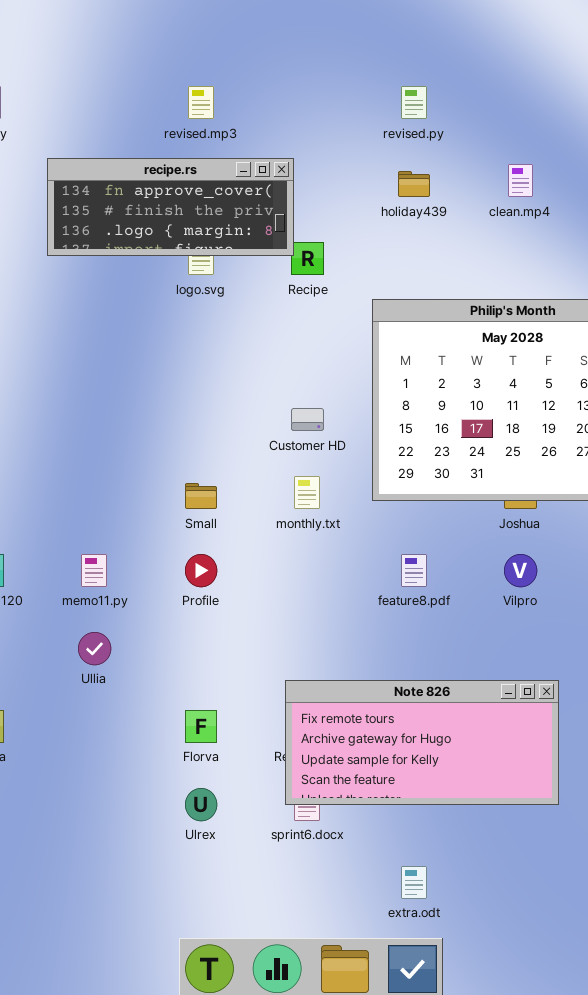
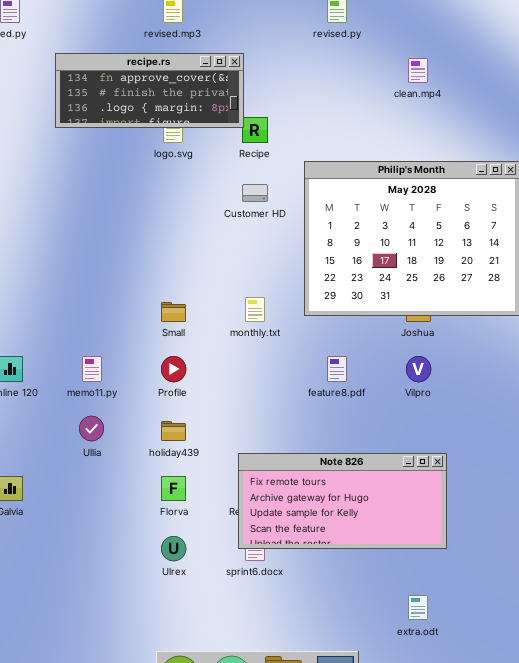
holiday439: [398,171,430,197] -> [161,421,186,441], moved
Customer HD: [291,408,324,431] -> [242,184,268,202], moved
extra.odt: [401,866,427,899] -> [408,595,428,620], moved

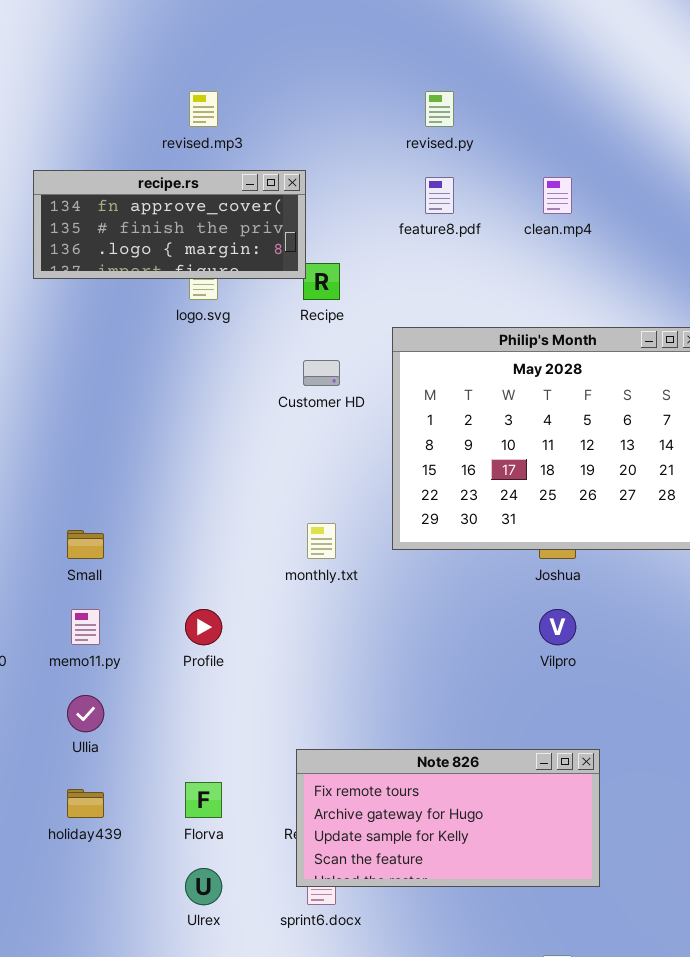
Small: [161,302,186,322] -> [67,530,104,559], moved
feature8.pdf: [327,356,347,382] -> [425,177,454,214], moved
holiday439: [161,421,186,441] -> [67,789,104,818], moved

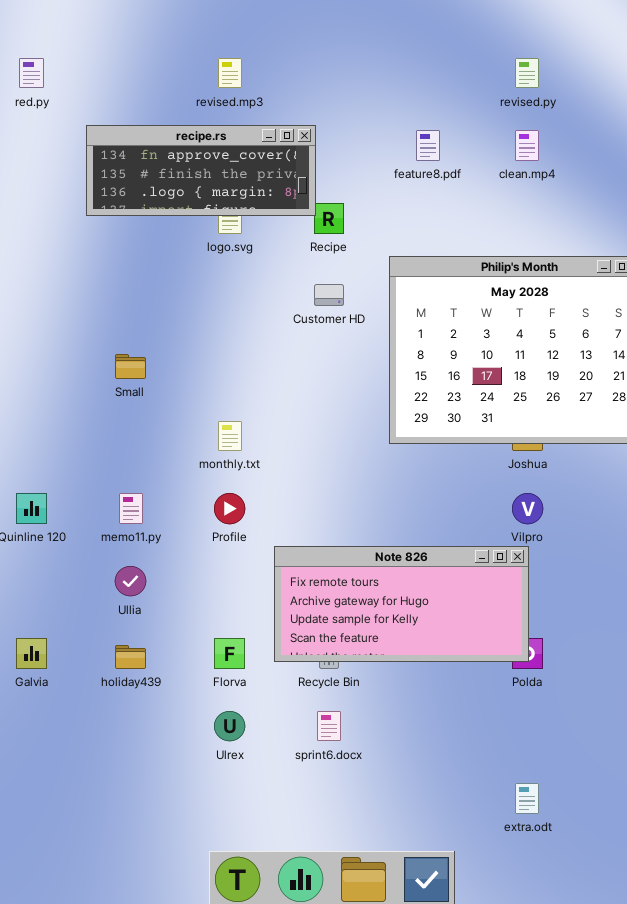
revised.py: [425,91,454,127] -> [515,58,539,88], moved
monthly.txt: [307,523,336,559] -> [218,421,242,451], moved
Small: [67,530,104,559] -> [115,354,146,379], moved
Note 826: [296,749,600,887] -> [274,546,529,662], moved

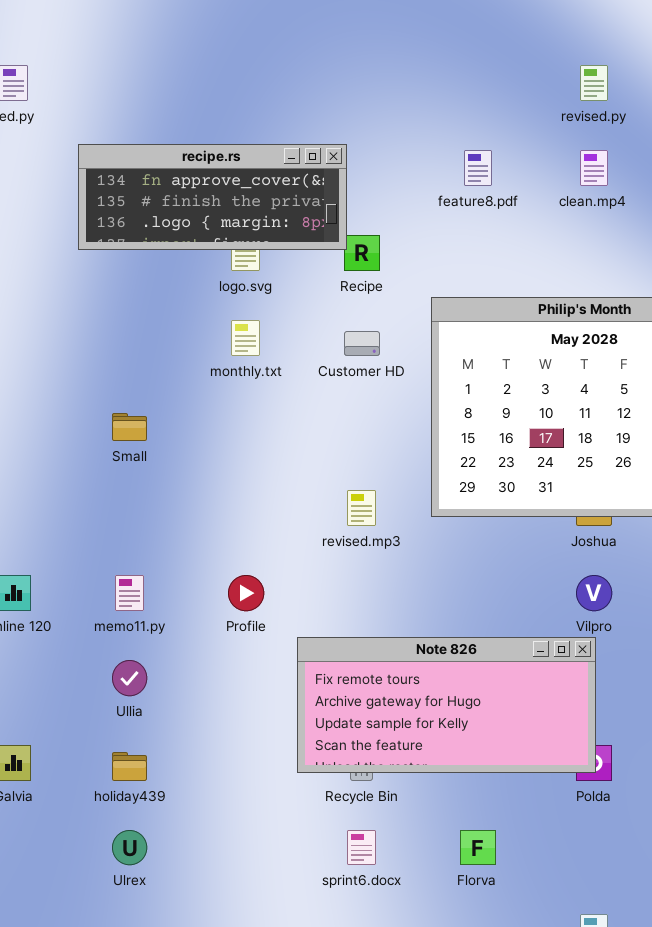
revised.mp3: [218,58,242,88] -> [347,490,376,526], moved
monthly.txt: [218,421,242,451] -> [231,320,260,356], moved
Florva: [214,638,245,669] -> [460,830,496,865], moved
Ulrex: [214,711,245,741] -> [112,830,147,865], moved

